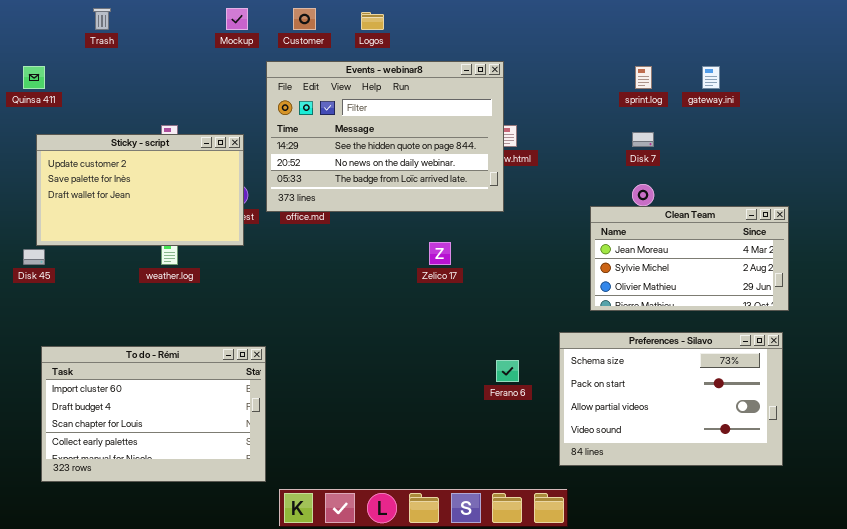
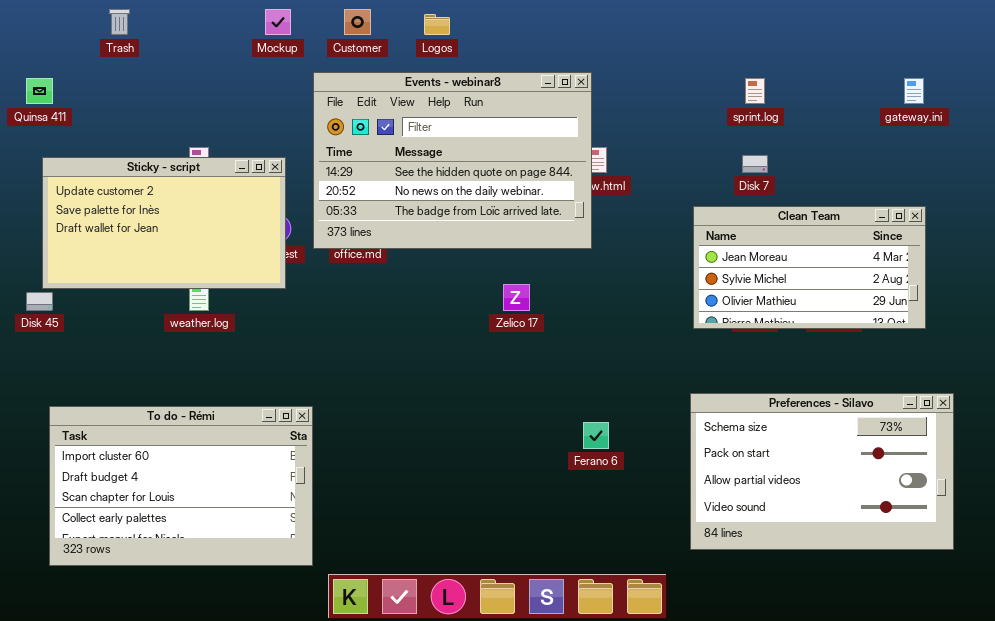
gateway.ini: [702,66,720,89] -> [904,78,924,104], moved
Clean Team: [590,206,789,311] -> [693,206,926,329], moved
Preferences - Silavo: [559,332,783,466] -> [690,393,954,550], moved

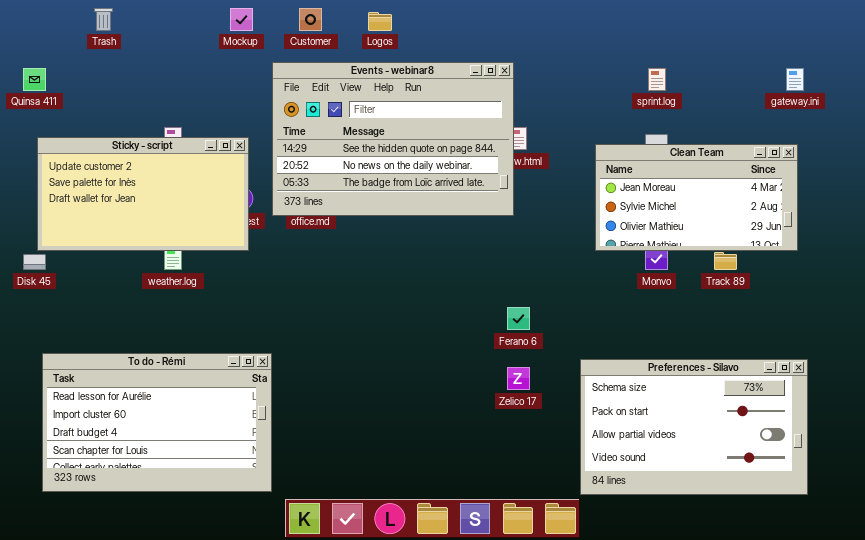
Clean Team: [693,206,926,329] -> [595,144,798,251], moved
Zelico 17: [503,284,530,311] -> [507,367,530,390], moved
Preferences - Silavo: [690,393,954,550] -> [580,359,808,495], moved
To do - Rémi: [49,406,313,566] -> [42,353,272,492], scrolled up 1 row
Ferano 6: [583,422,609,449] -> [507,307,530,330], moved

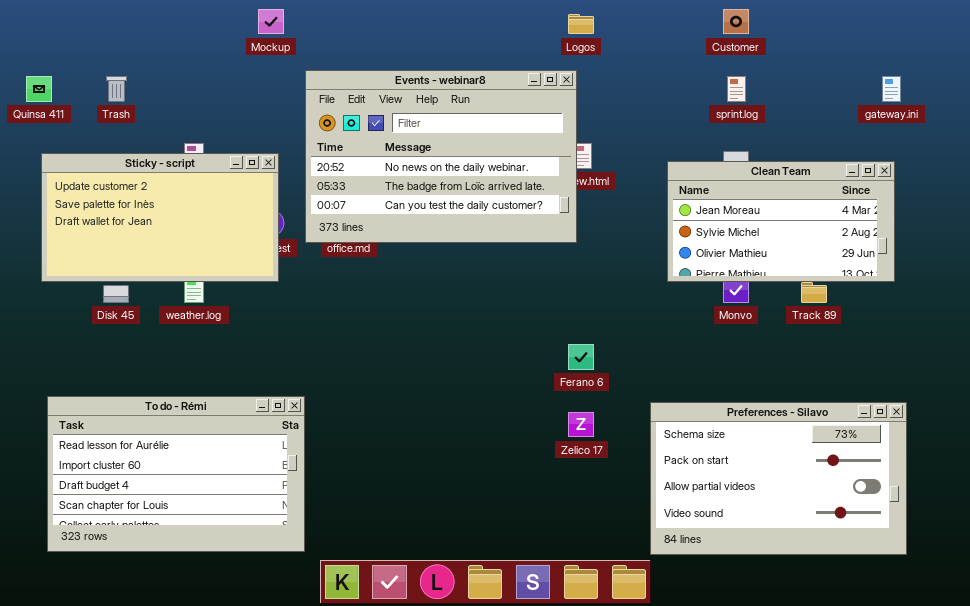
Trash: [94,8,113,31] -> [106,76,127,102], moved
Customer: [299,8,322,31] -> [723,9,749,34], moved
Logos: [368,12,392,31] -> [568,14,594,34], moved
Events - webinar8: [272,62,514,216] -> [305,70,577,243], scrolled down 1 row
Disk 45: [23,254,46,270] -> [103,285,129,303], moved

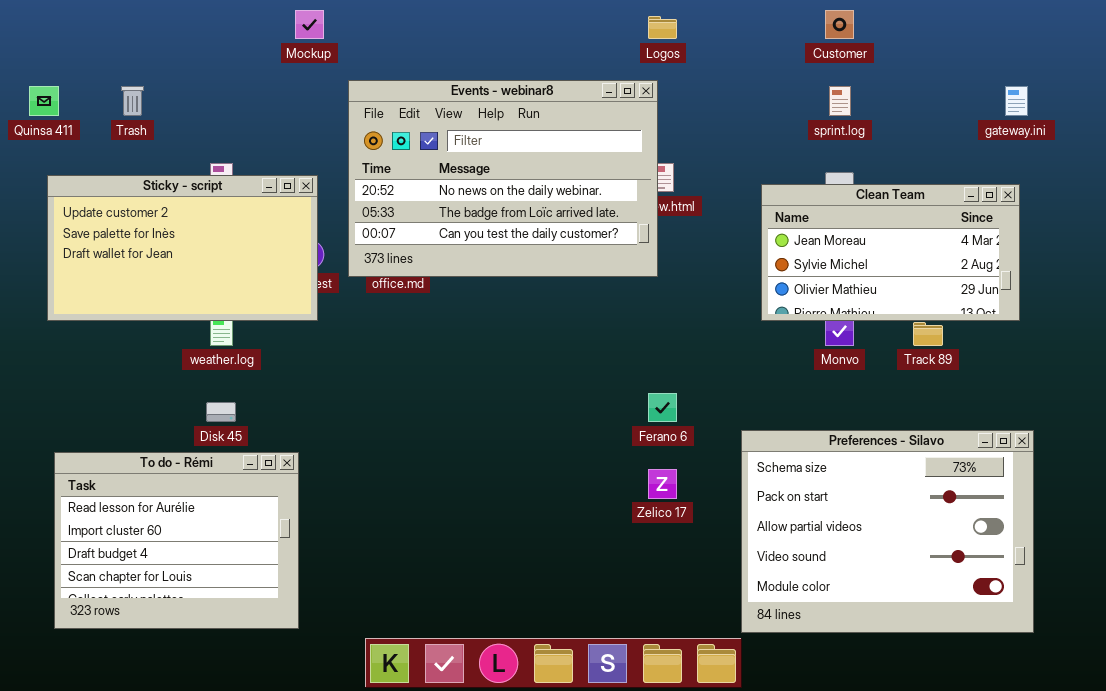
Disk 45: [103,285,129,303] -> [206,402,236,422], moved
To do - Rémi: [47,396,305,552] -> [54,452,299,629], resized
Preferences - Silavo: [650,402,907,555] -> [741,430,1034,633], resized

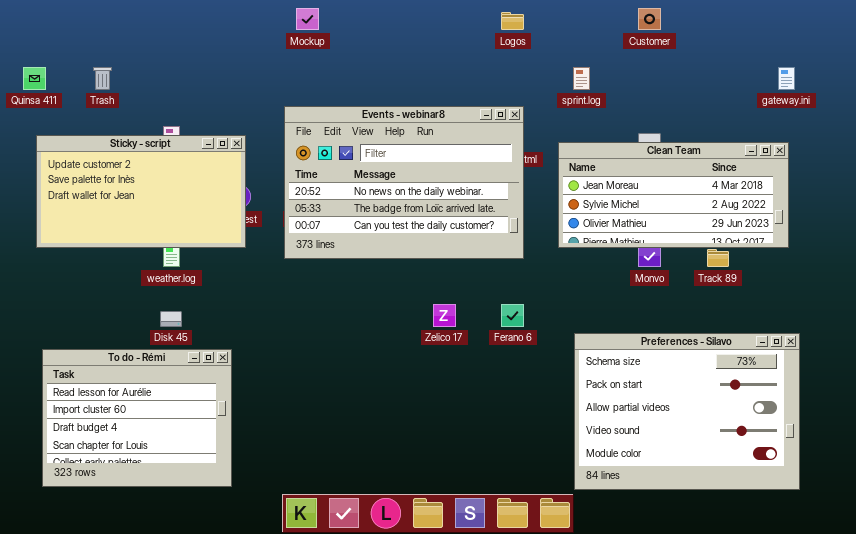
Mockup: [295,10,324,39] -> [296,8,319,30], moved
Events - webinar8: [348,80,658,277] -> [284,106,524,259], moved
sprint.log: [829,86,851,116] -> [573,67,590,90], moved
Clean Team: [761,184,1020,321] -> [558,142,789,248], resized
Zelico 17: [648,469,677,499] -> [433,304,456,327], moved

